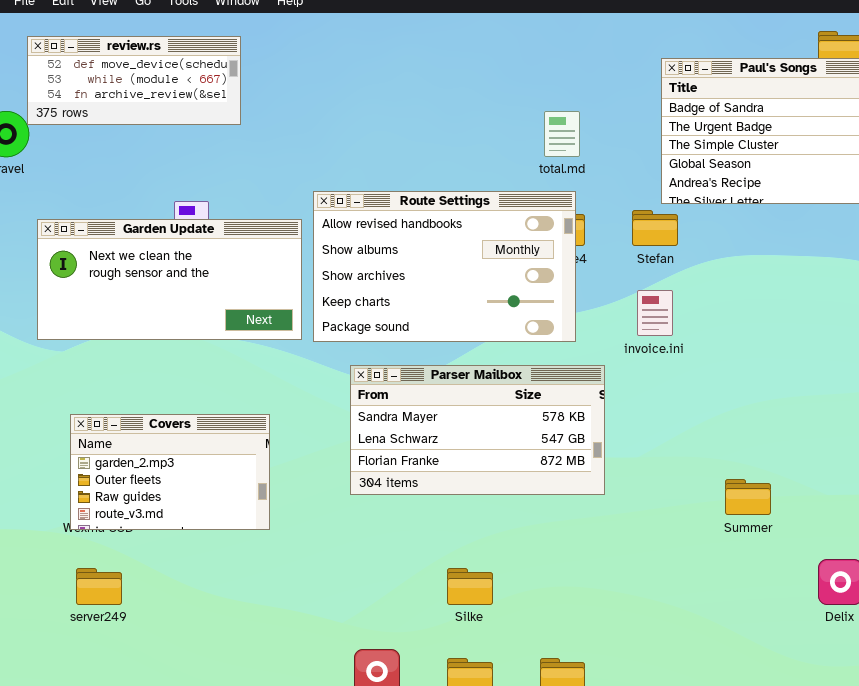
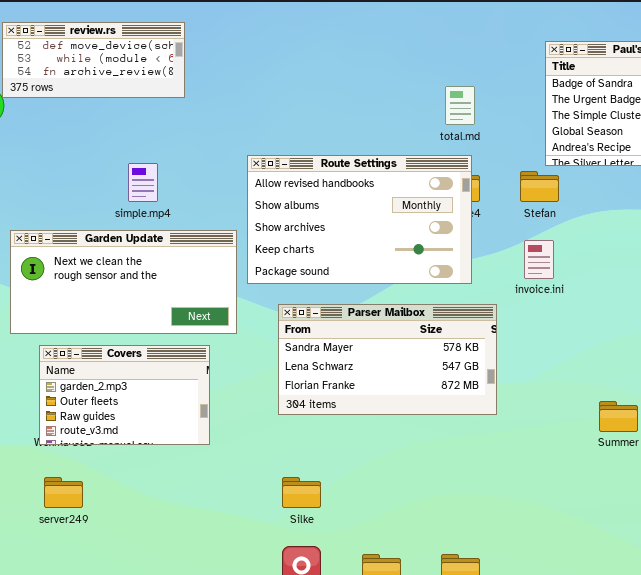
Garden Update: [37,219,302,340] -> [10,230,237,334], moved
Silke: [447,568,493,605] -> [282,477,321,508], moved

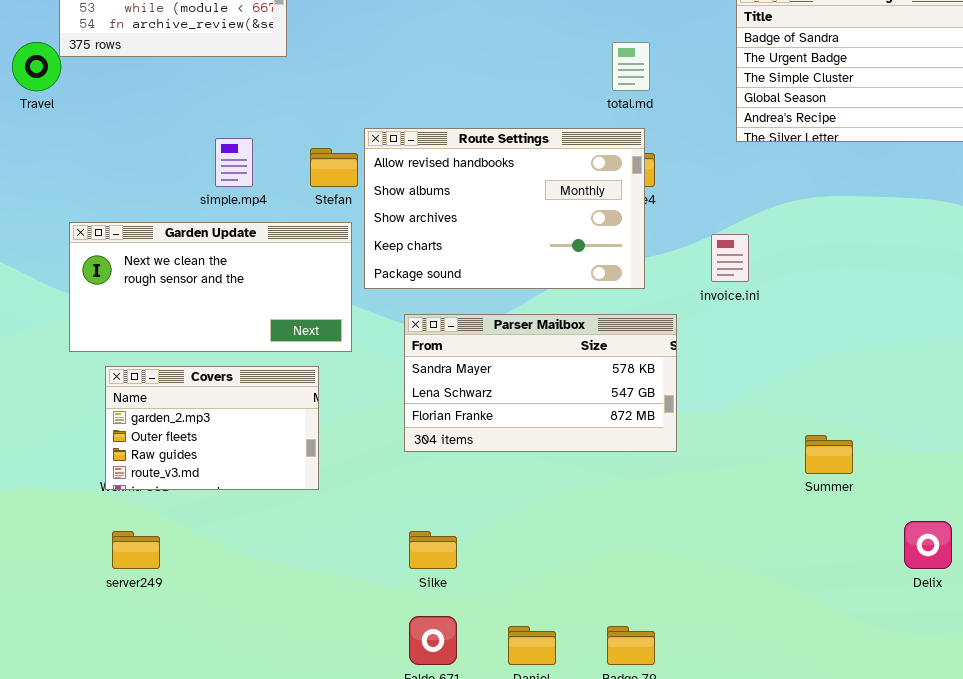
Stefan: [520,171,559,202] -> [310,148,358,187], moved

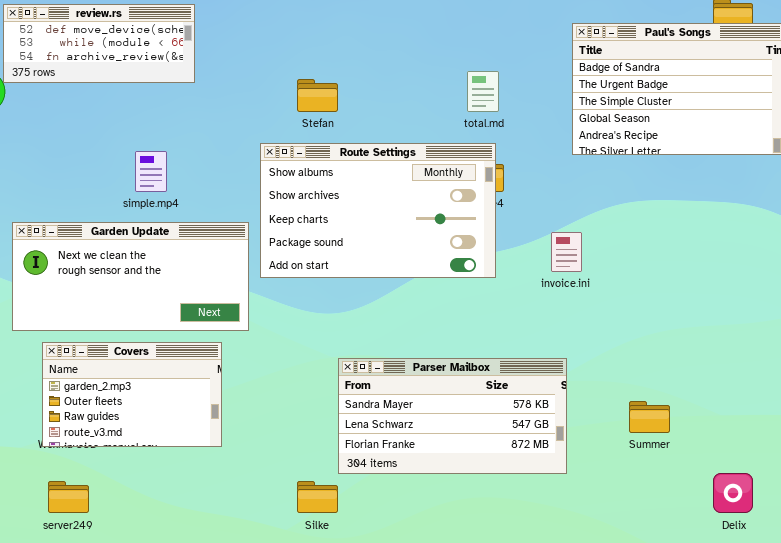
Route Settings: [364,128,645,289] -> [260,143,496,278], scrolled down 1 row
Stefan: [310,148,358,187] -> [297,79,338,112], moved
Parser Mailbox: [404,314,677,452] -> [338,358,567,474], moved

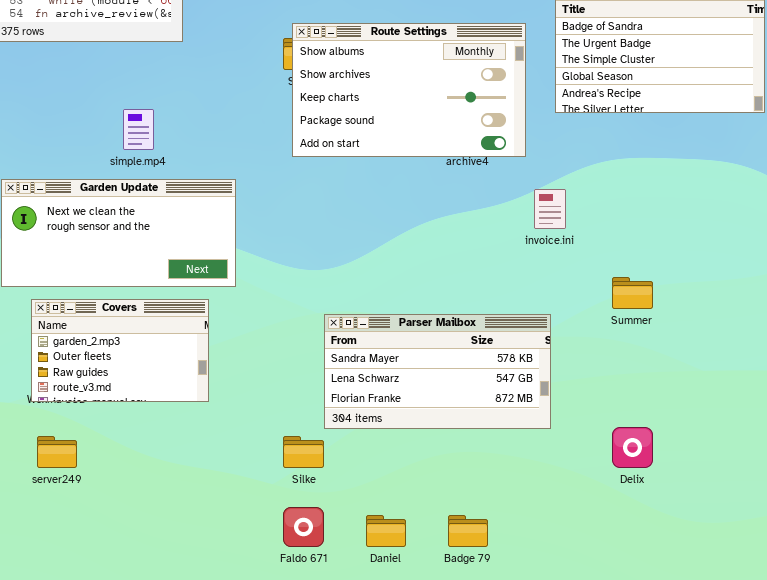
Route Settings: [260,143,496,278] -> [292,23,526,157], moved
Summer: [629,401,670,433] -> [612,277,653,309], moved
Delix: [713,473,753,513] -> [612,427,653,468], moved

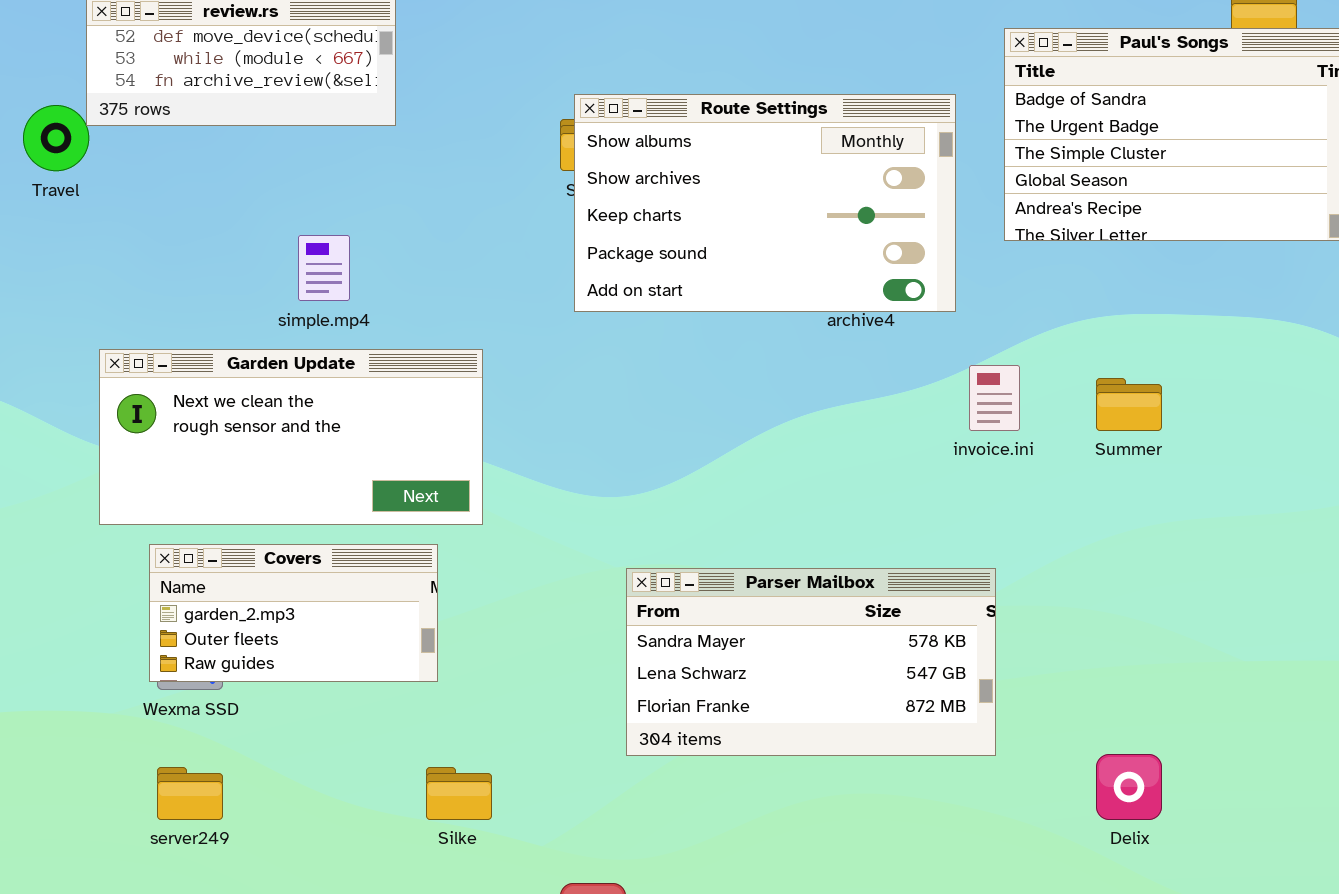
Summer: [612,277,653,309] -> [1096,378,1162,431], moved
Covers: [31,299,209,402] -> [149,544,438,682], resized
Silke: [283,436,324,468] -> [426,767,492,820], moved

